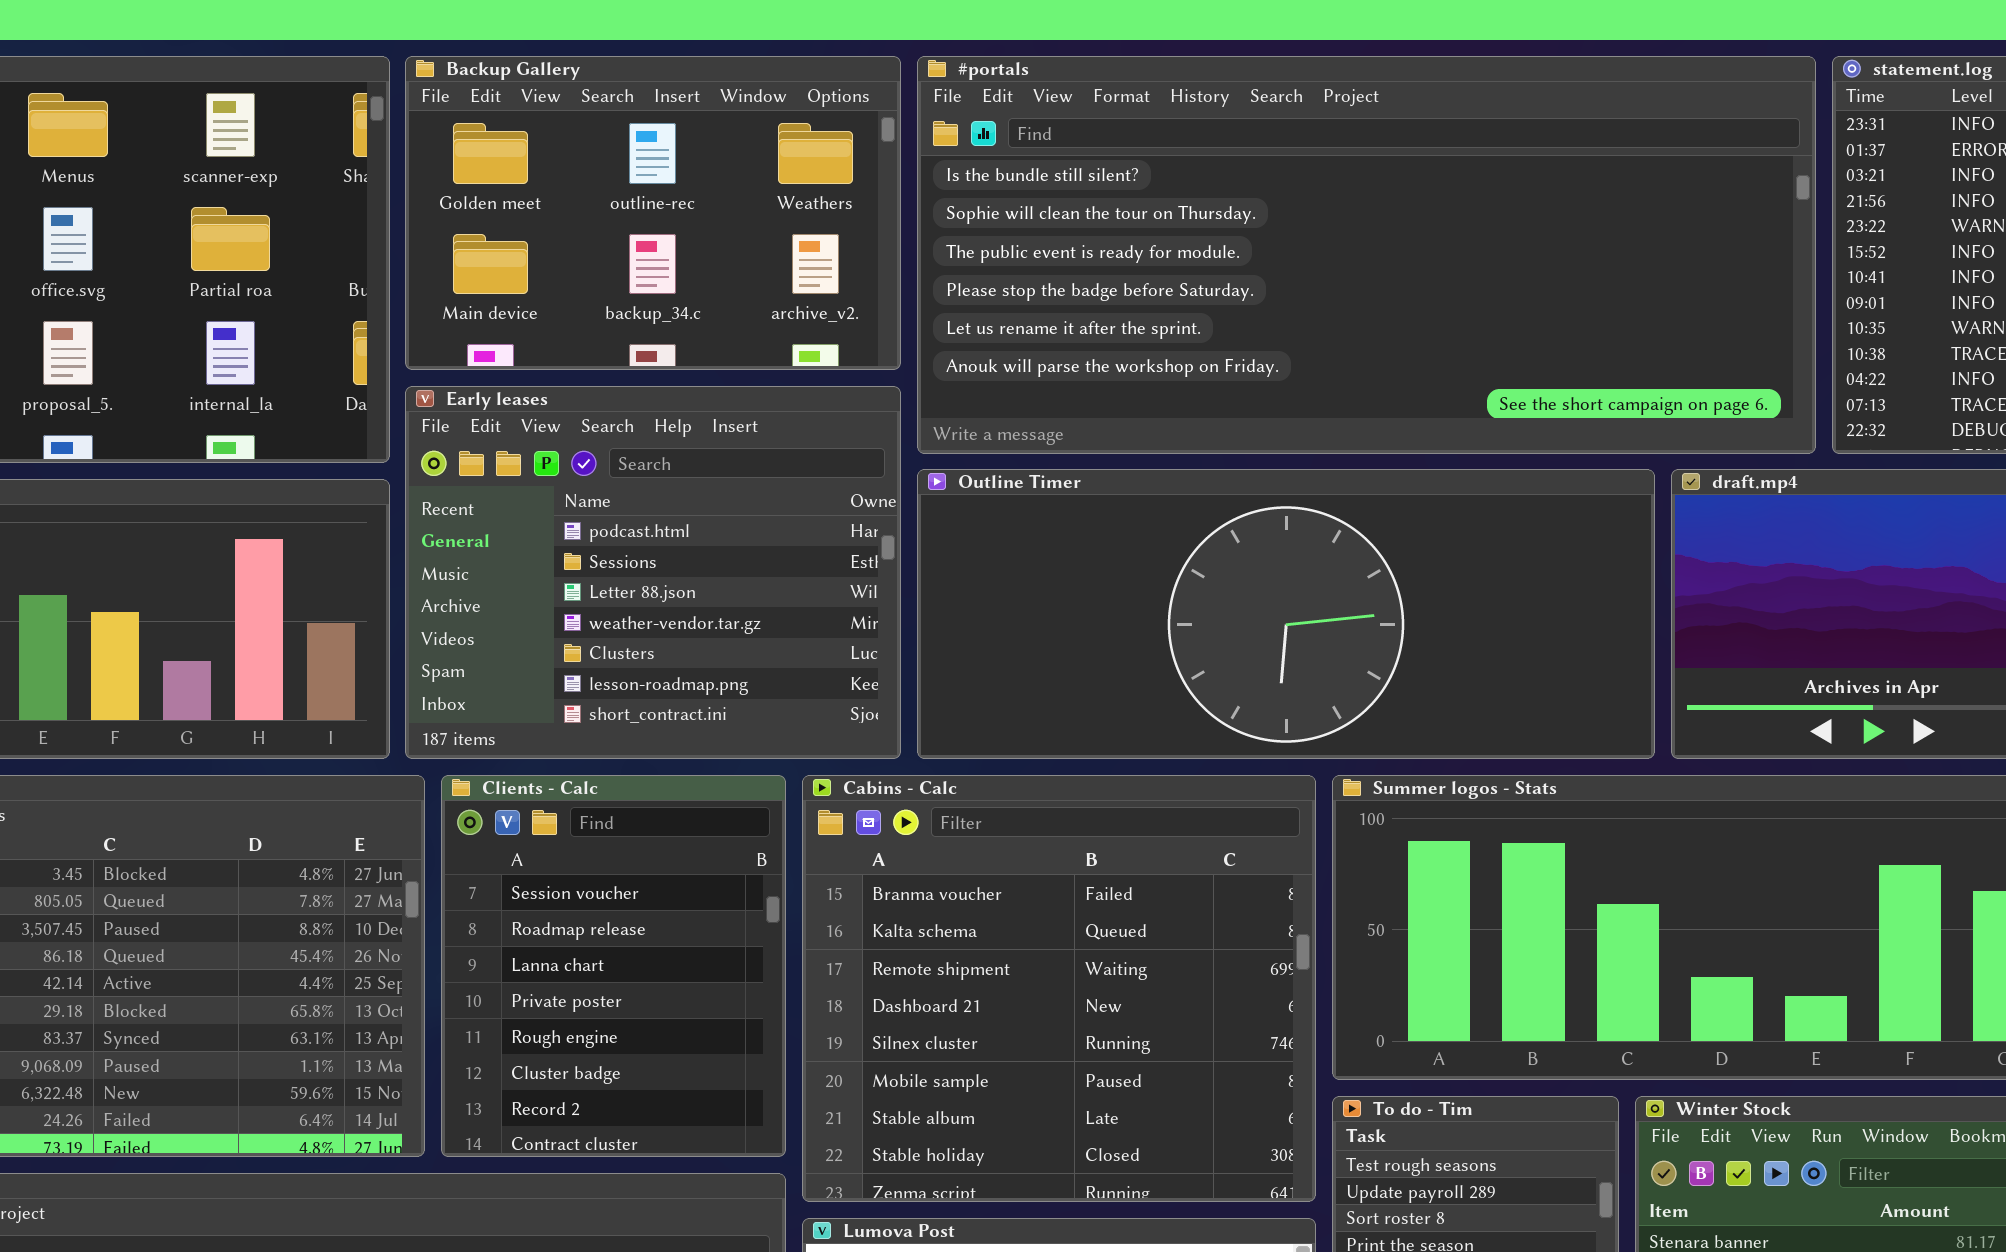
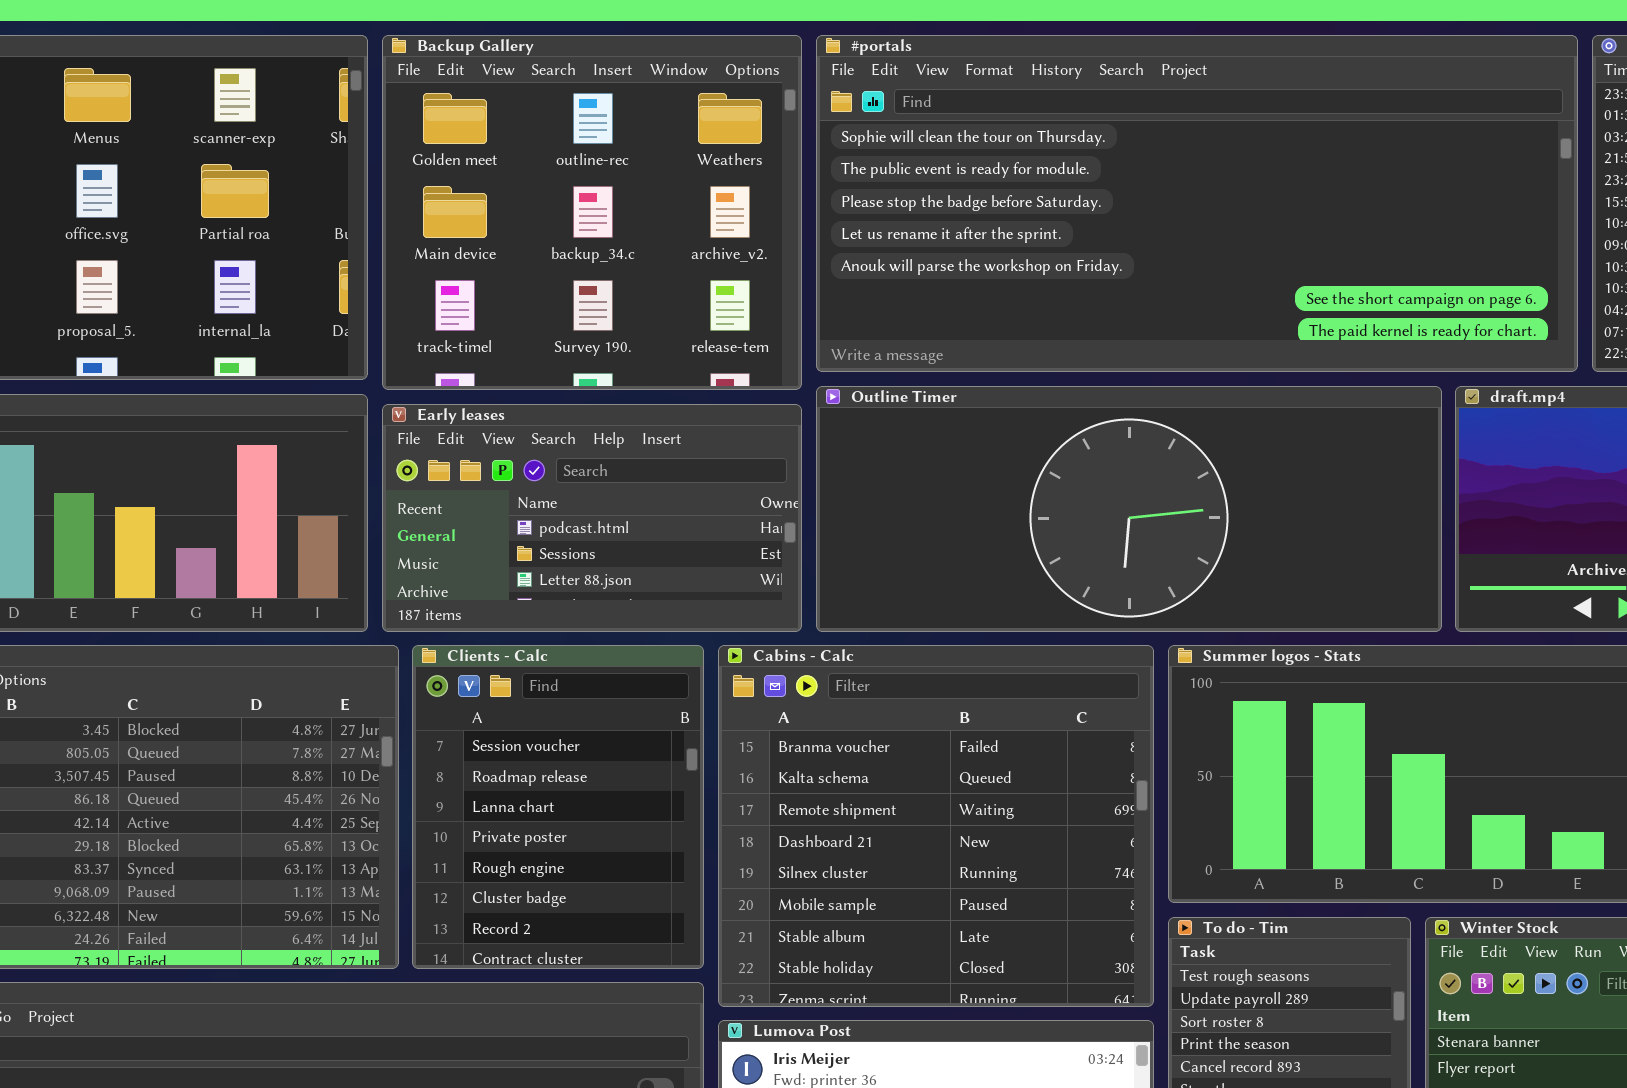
Backup Gallery: [405,56,901,370] -> [382,35,802,390], resized
#portals: [917,56,1816,454] -> [816,35,1578,372], scrolled down 1 row
Early leases: [405,386,901,759] -> [382,404,802,632], resized

